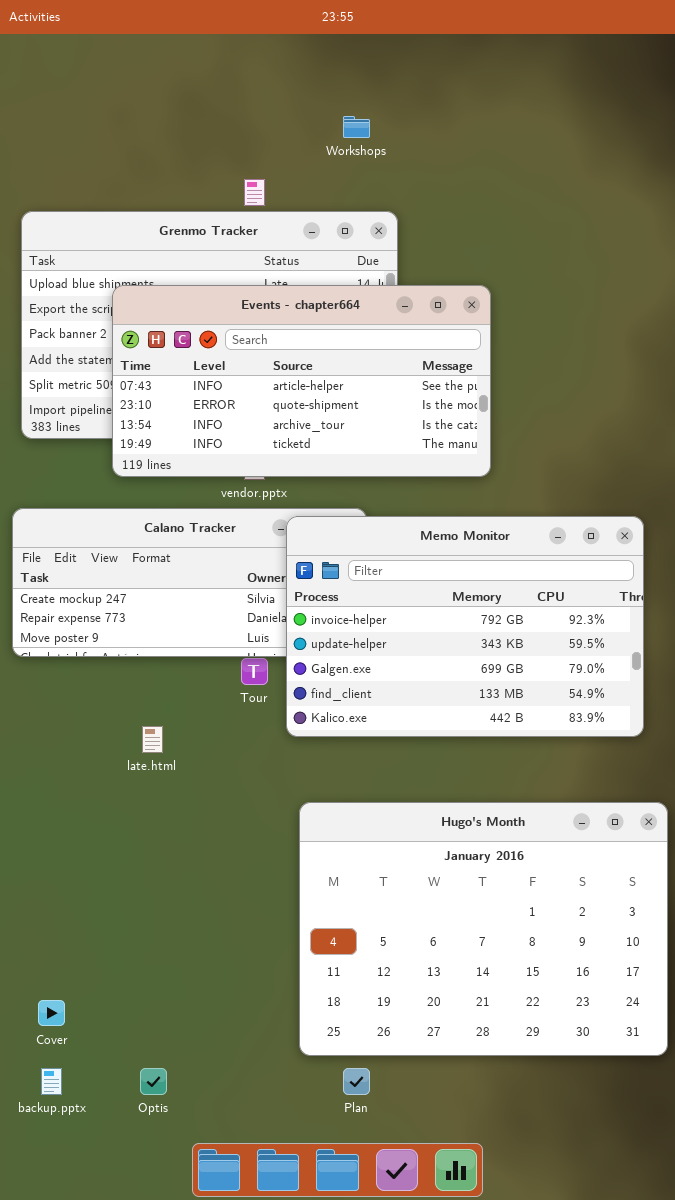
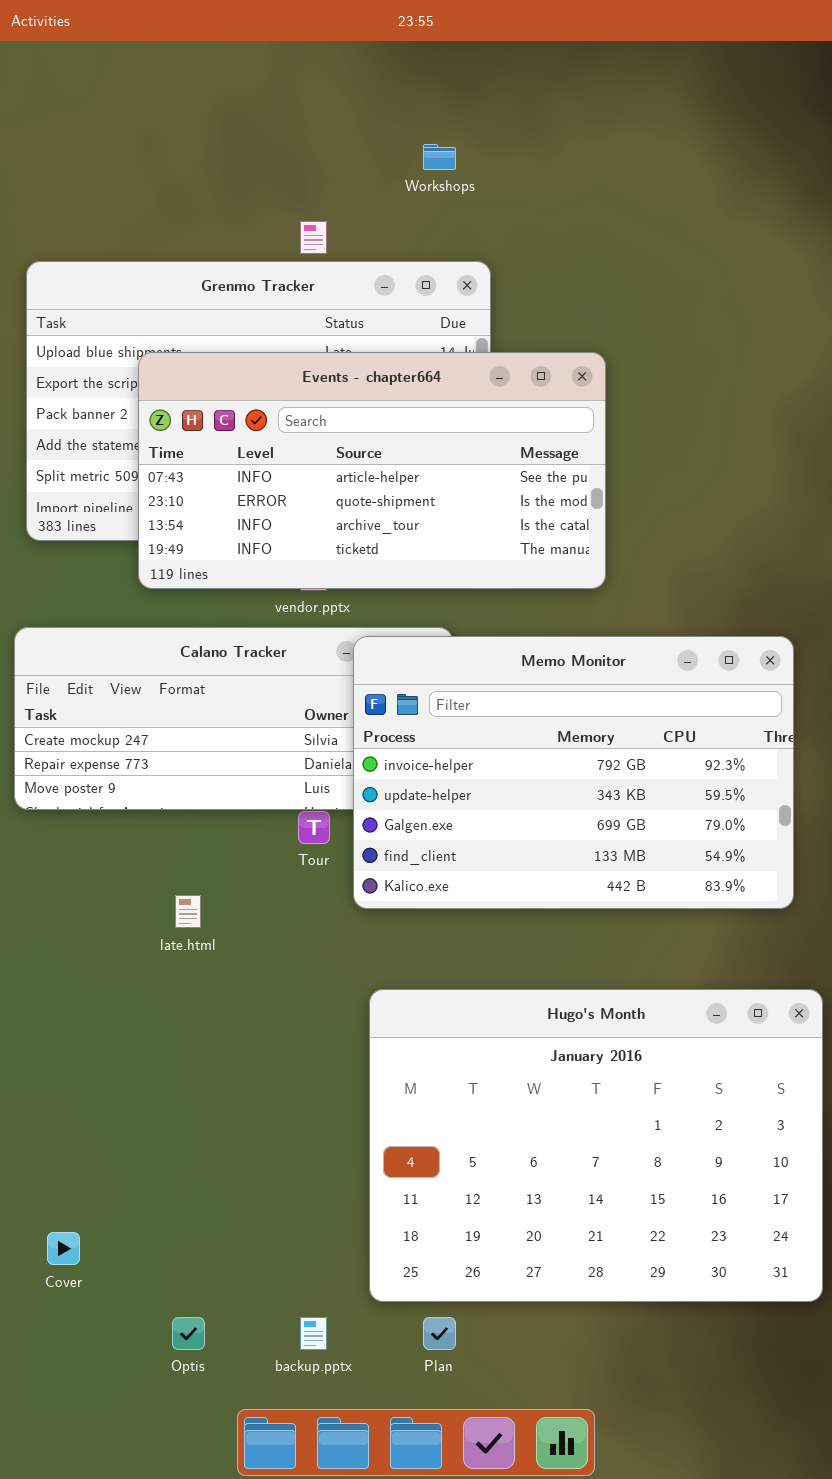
backup.pptx: [41,1068,62,1095] -> [300,1317,327,1350], moved

